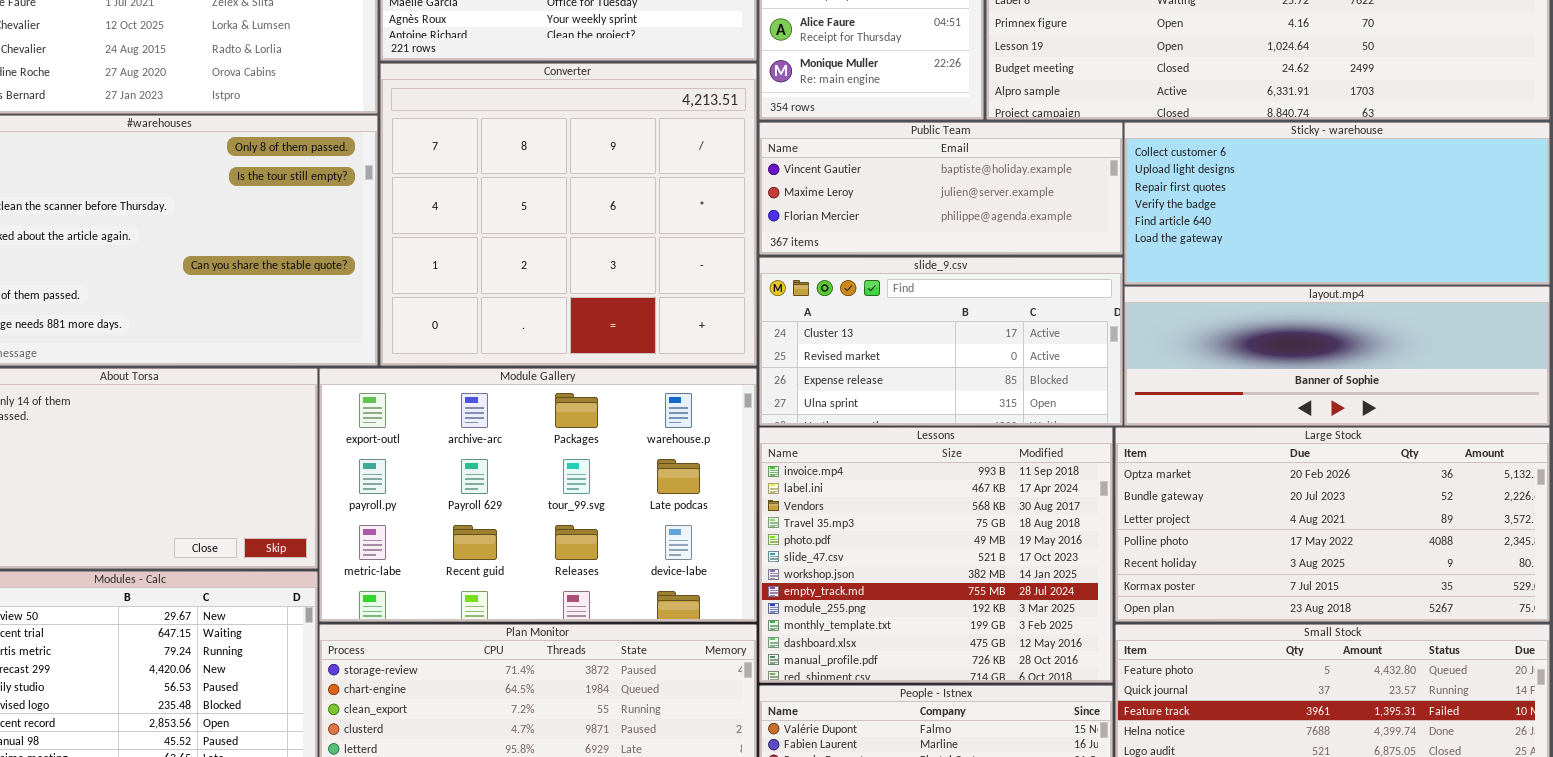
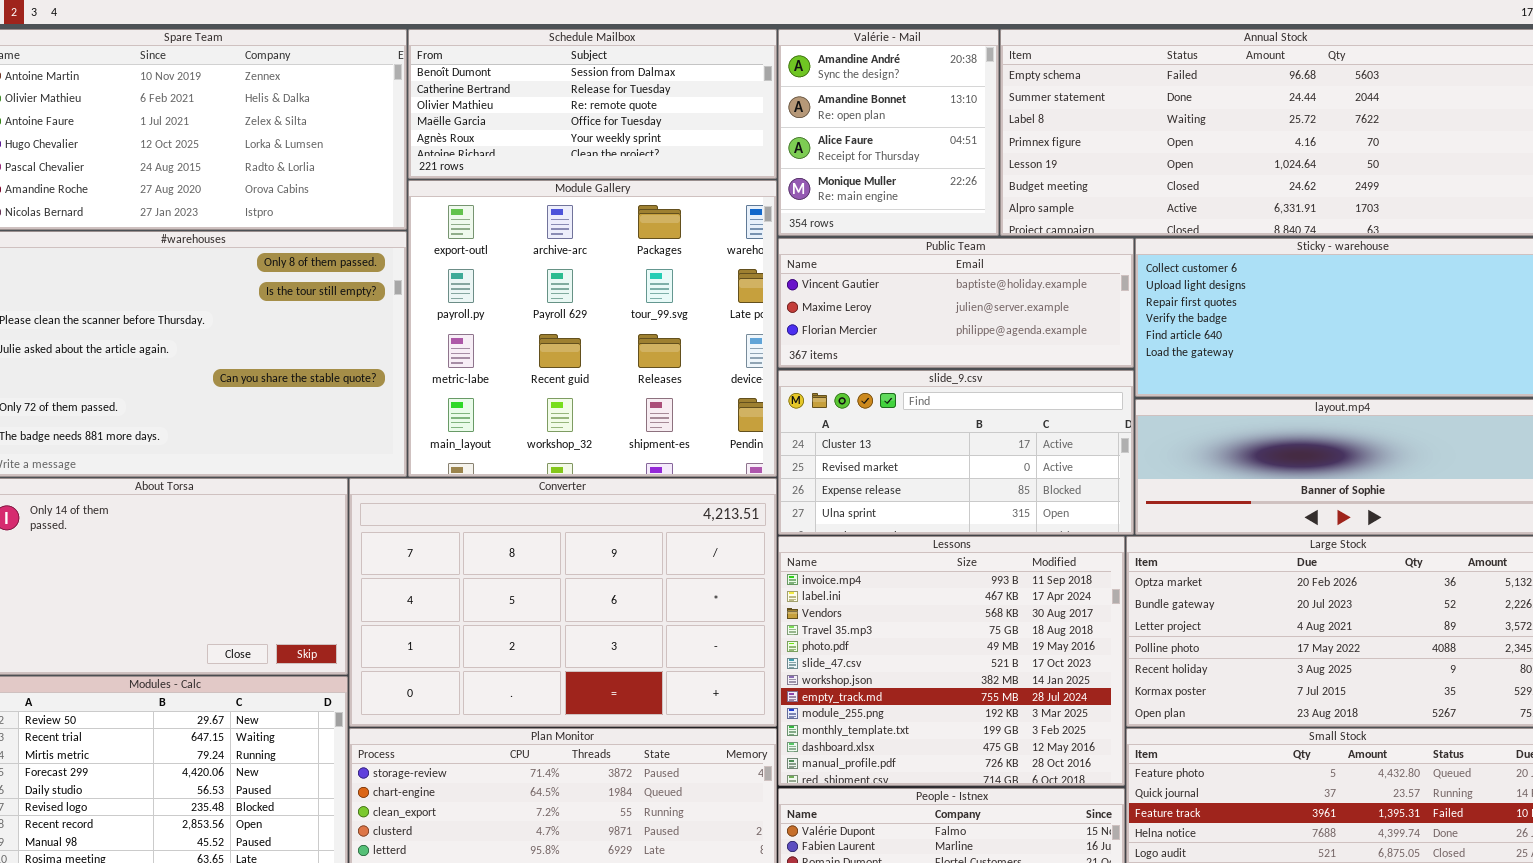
Converter: [380,63,757,366] -> [349,478,777,727], moved, resized
Module Gallery: [319,368,757,622] -> [408,180,777,477], moved, resized

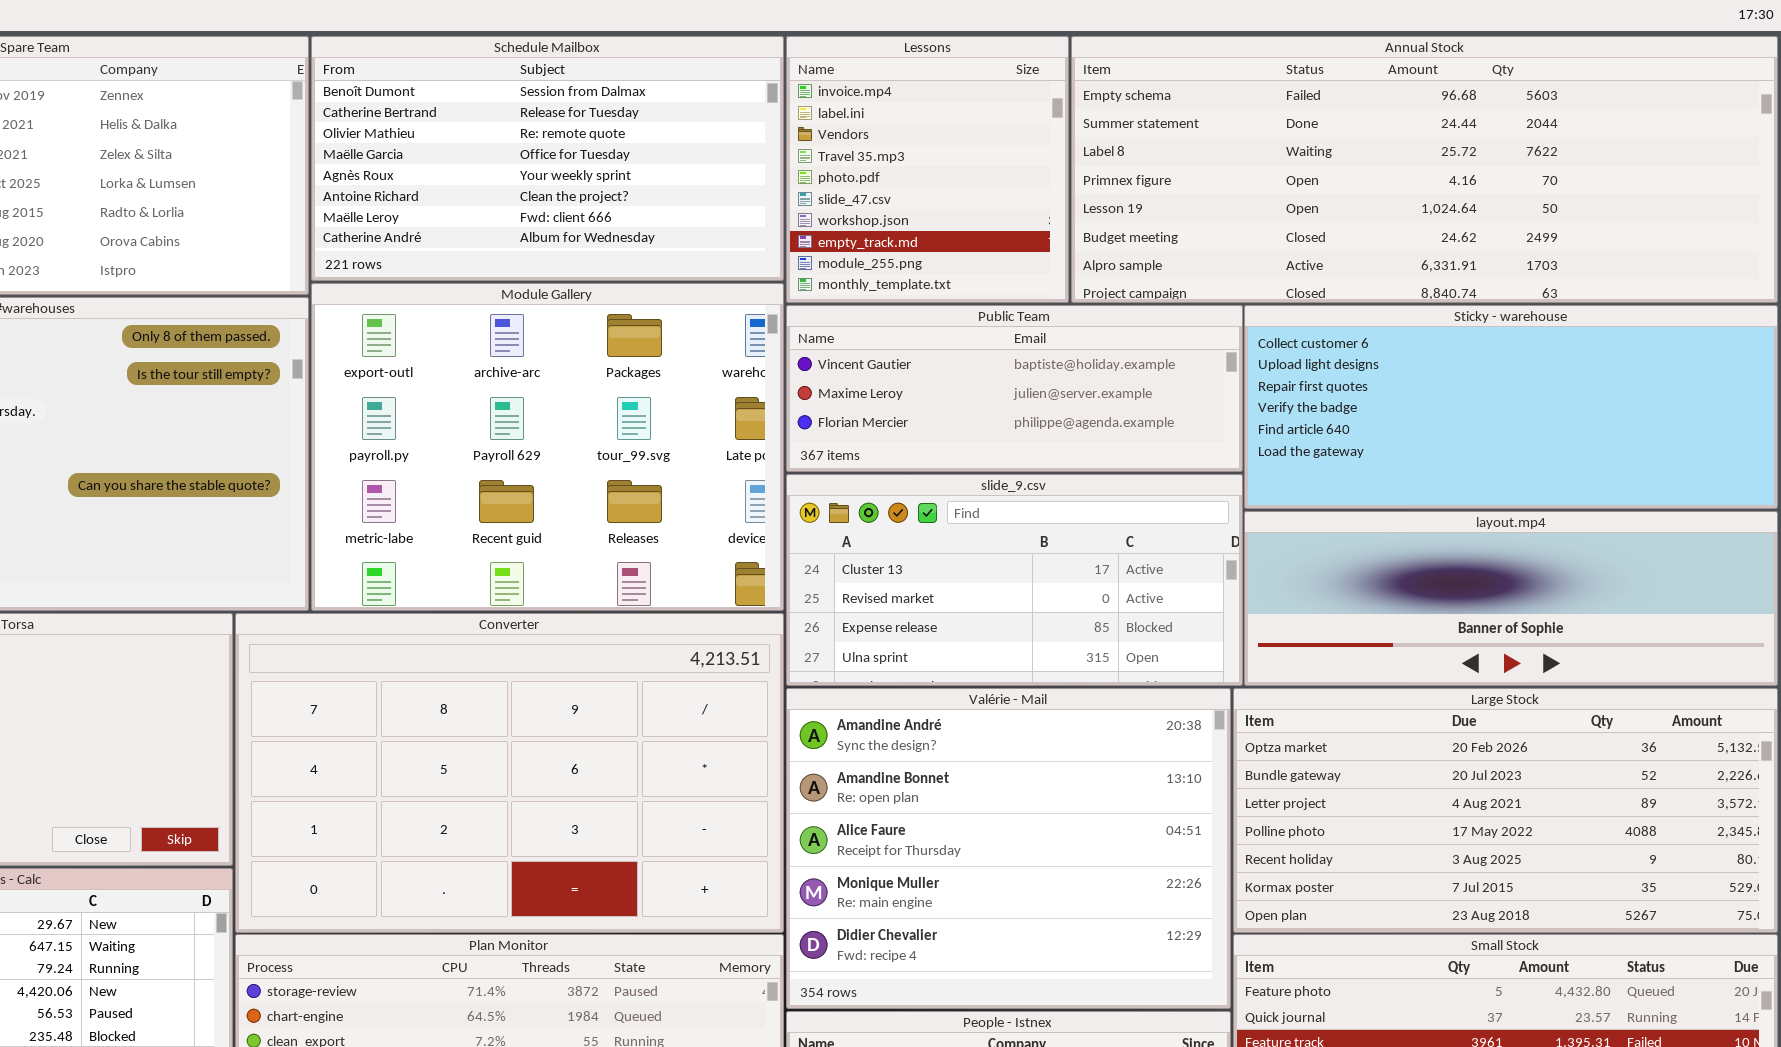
Schedule Mailbox: [408,29,777,179] -> [311,36,784,281], resized
Valérie - Mail: [778,29,999,236] -> [786,688,1231,1009], moved, resized
Module Gallery: [408,180,777,477] -> [311,283,784,611], resized
Lessons: [778,536,1125,786] -> [786,36,1069,303], moved, resized

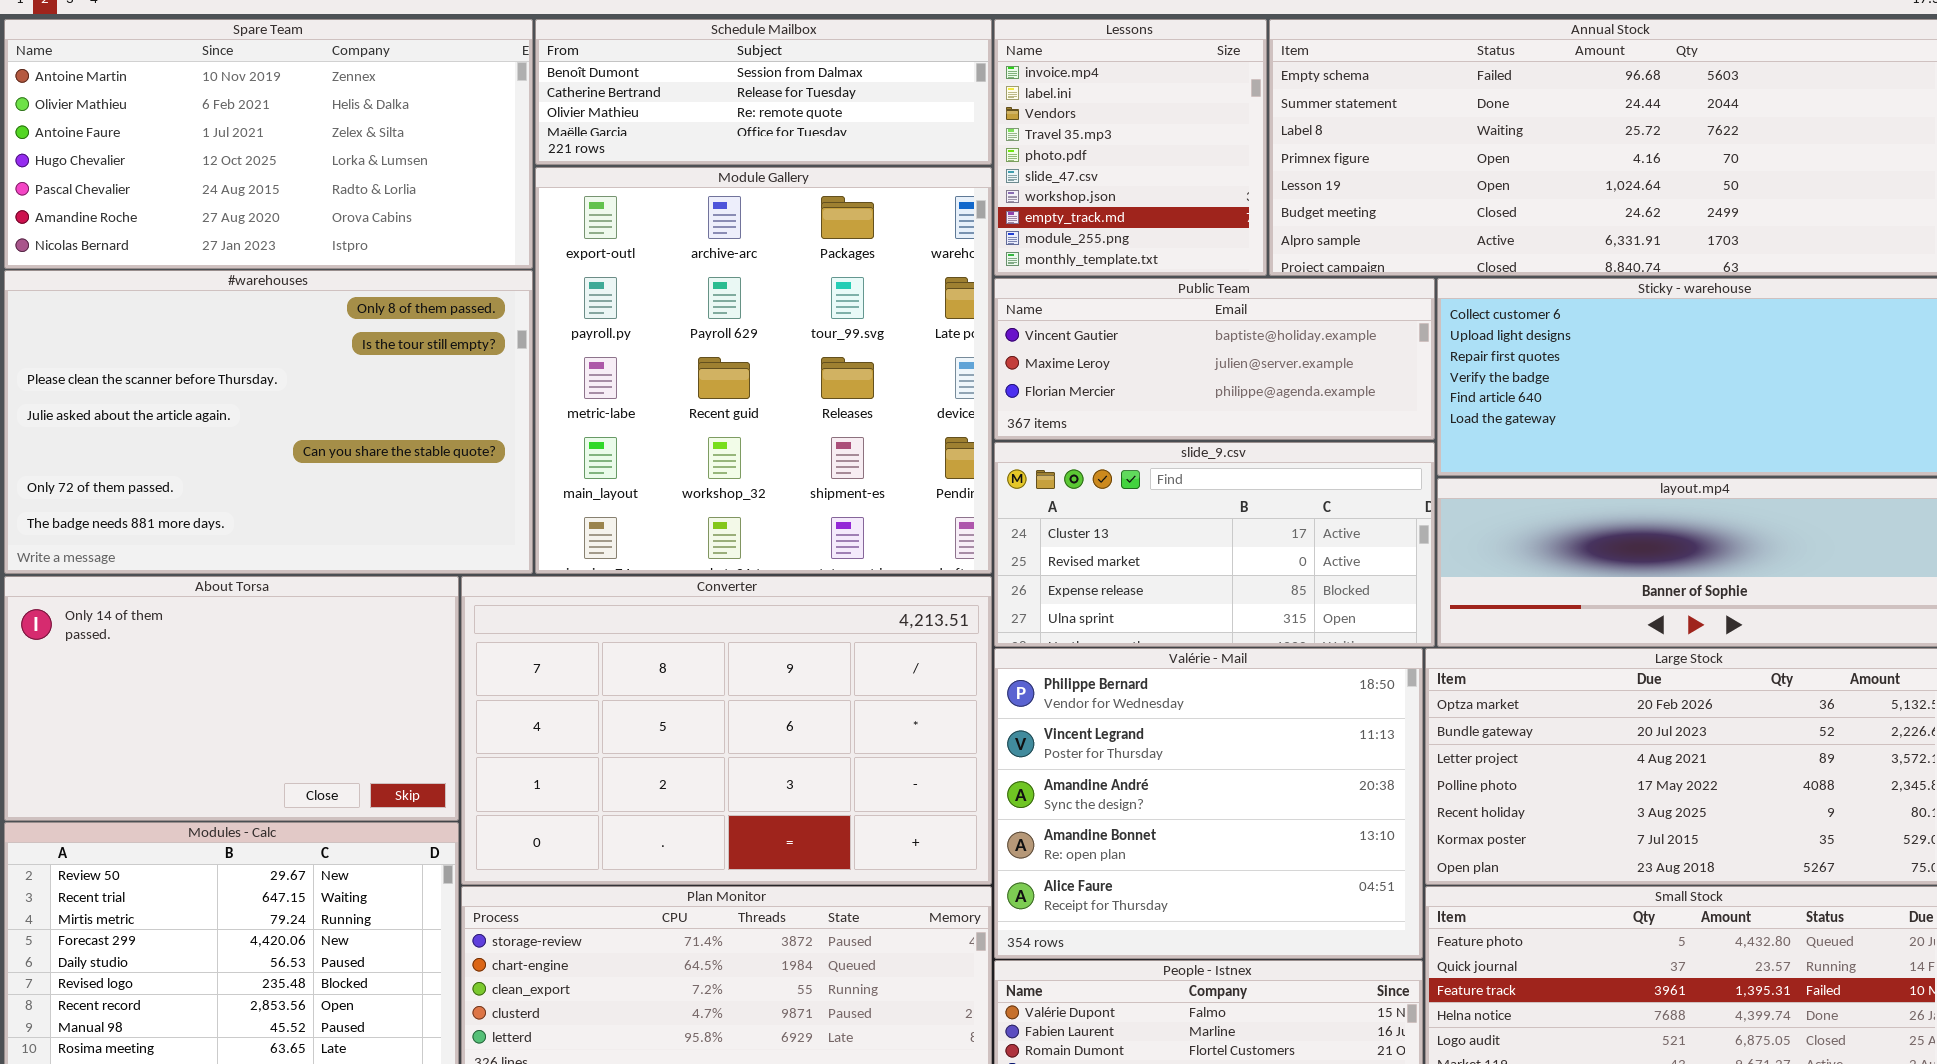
Schedule Mailbox: [311,36,784,281] -> [535,19,992,165], resized
Module Gallery: [311,283,784,611] -> [535,167,992,574], resized
Valérie - Mail: [786,688,1231,1009] -> [994,648,1423,959], scrolled up 2 rows

